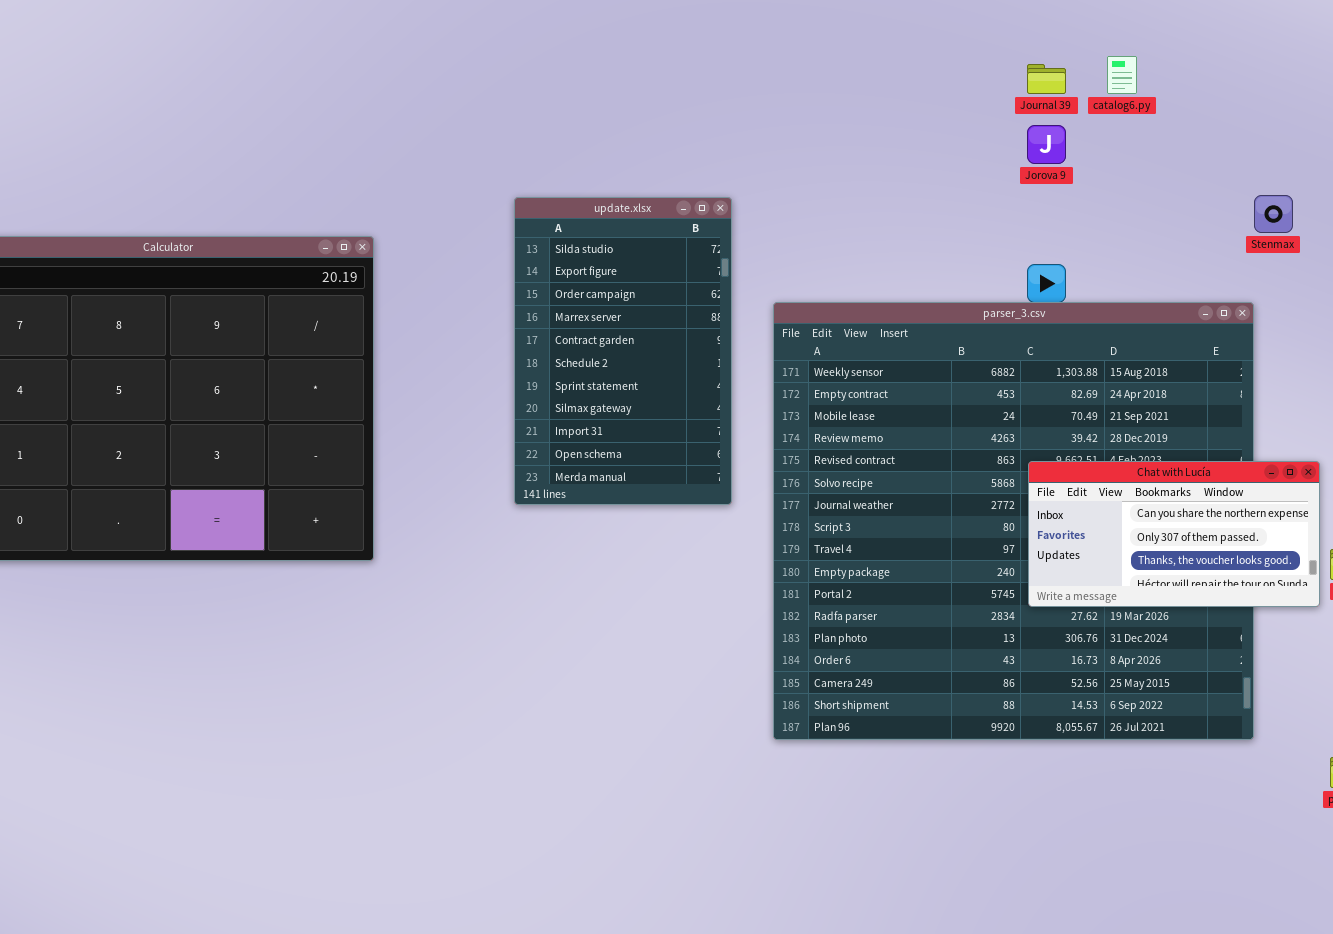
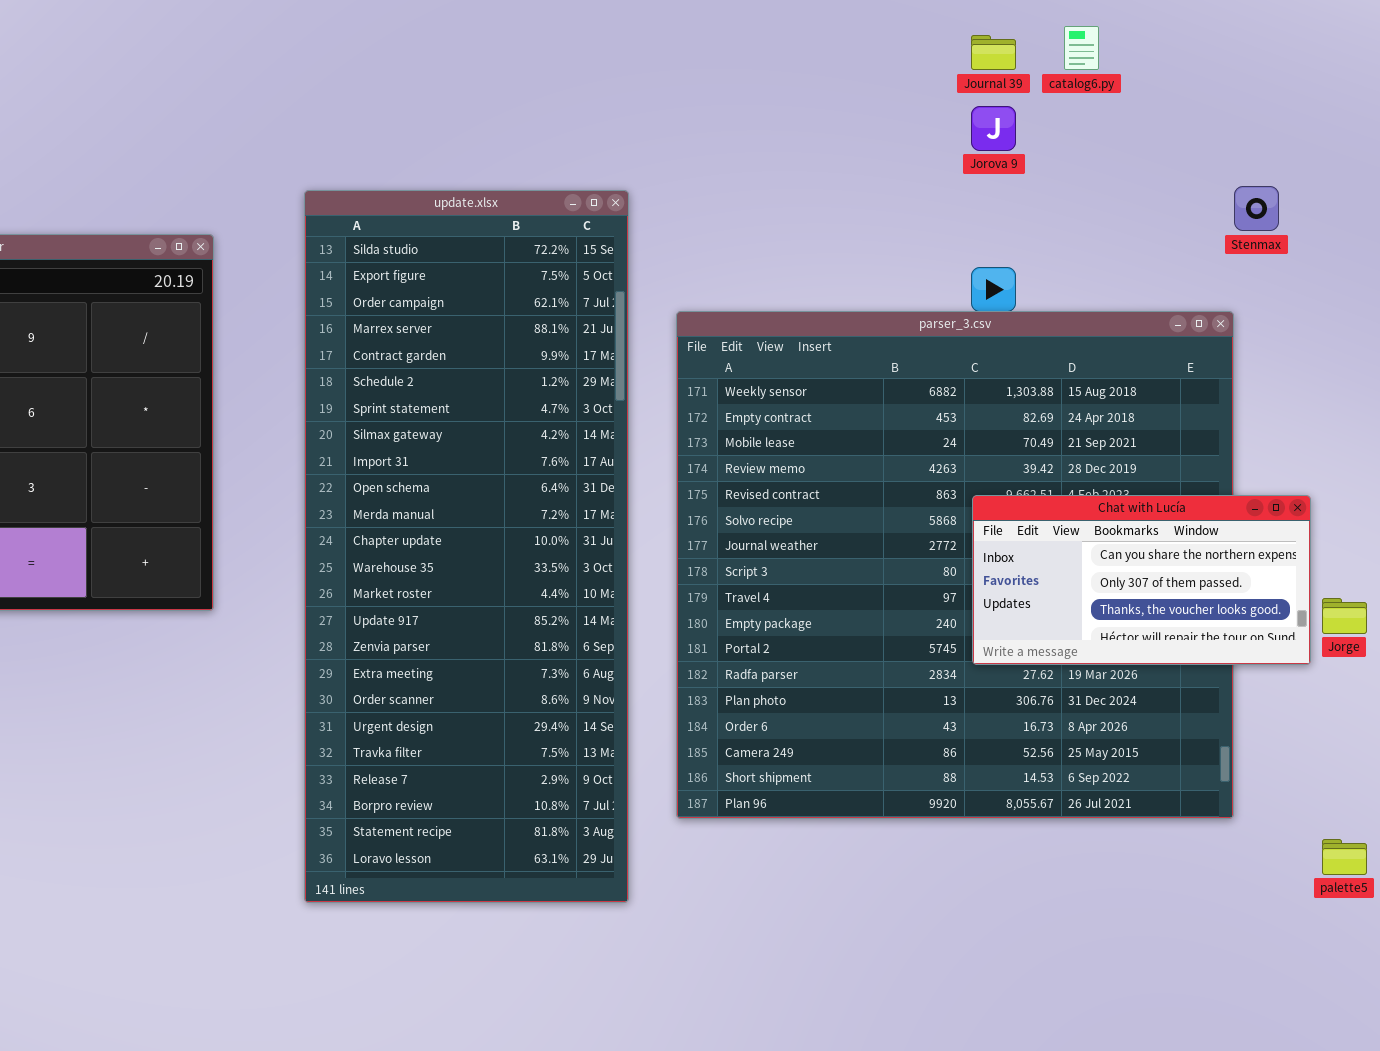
update.xlsx: [514,197,732,505] -> [304,190,629,903], resized

